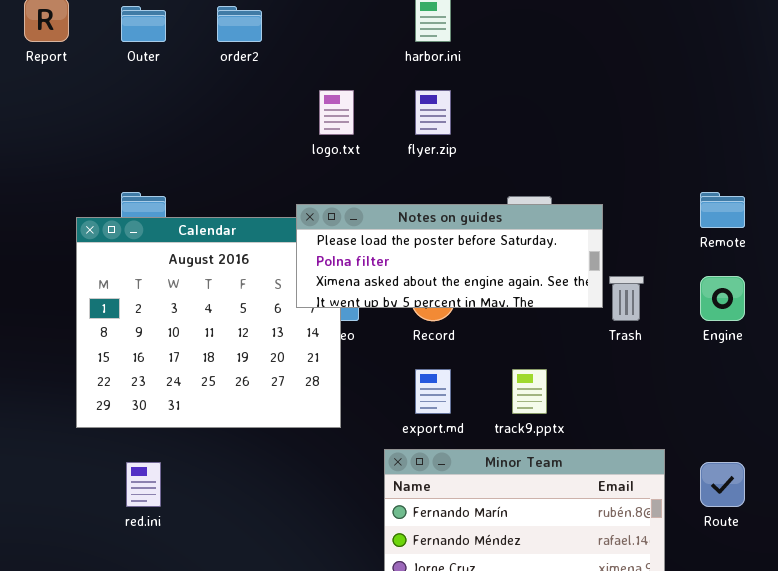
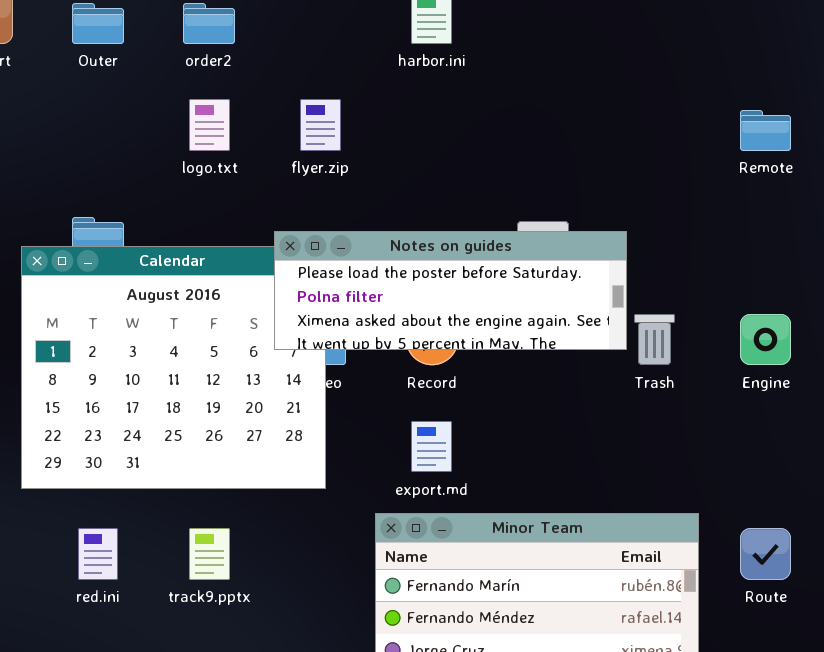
logo.txt: [319,90,354,135] -> [189,99,230,151], moved
flyer.zip: [415,90,451,135] -> [300,99,341,151], moved
Remote: [700,192,745,228] -> [740,110,791,151], moved
track9.pptx: [512,369,547,414] -> [189,528,230,580], moved

